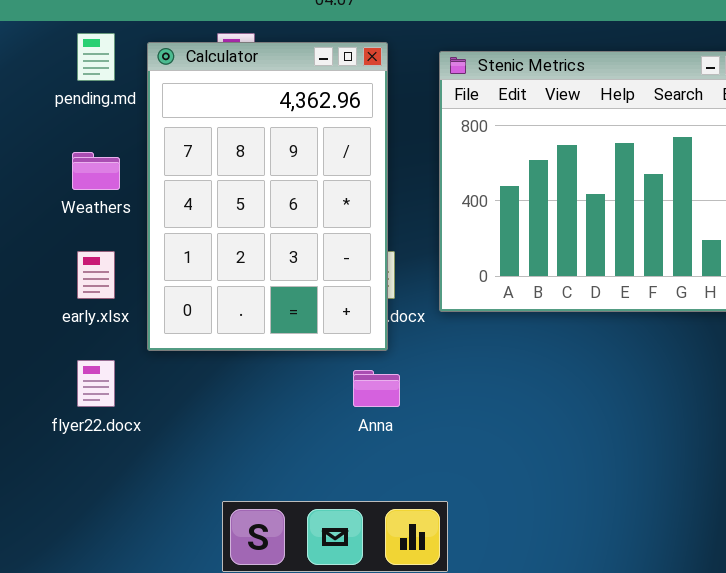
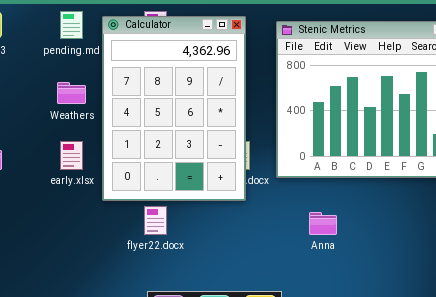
flyer22.docx: [77,360,115,407] -> [144,206,167,235], moved
Anna: [353,370,400,407] -> [309,212,337,235], moved

